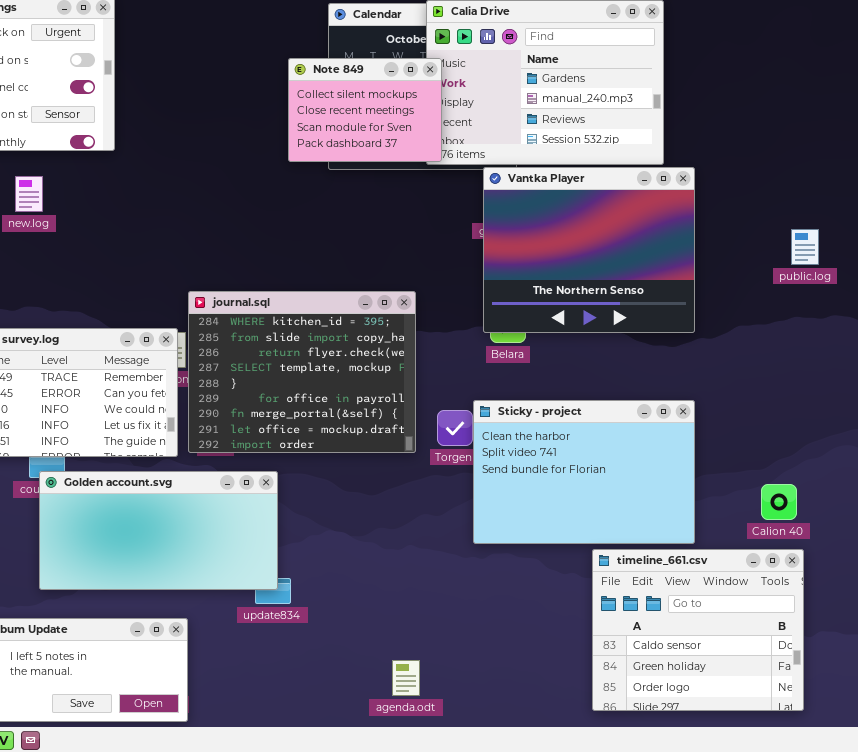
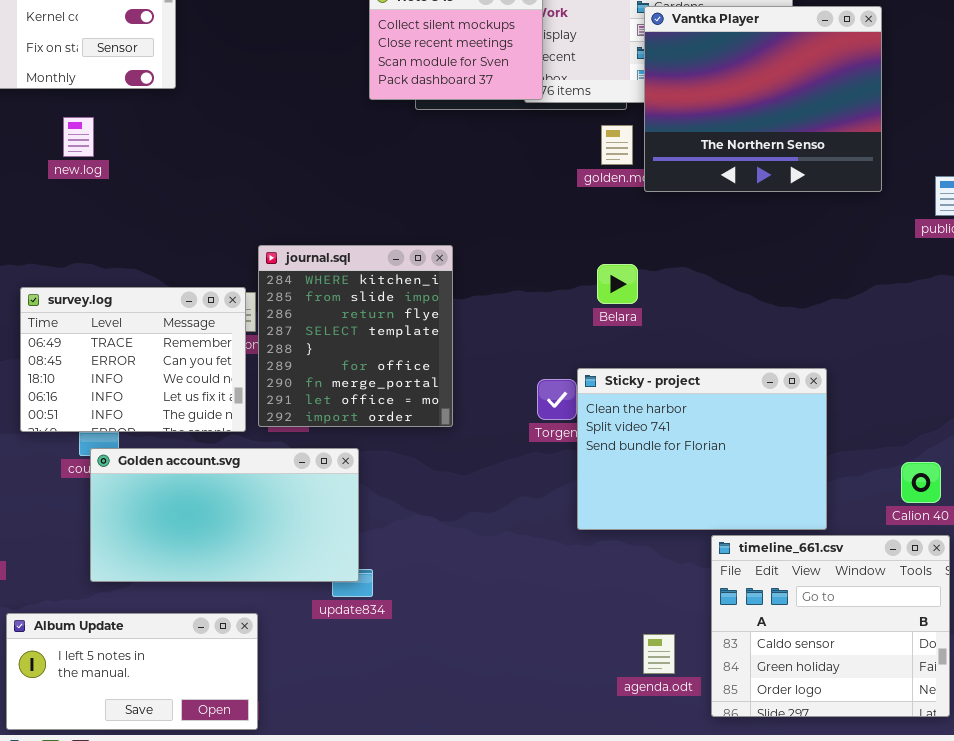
Vantka Player: [483,167,695,333] -> [644,6,882,192], moved
journal.sql: [188,291,416,453] -> [258,245,453,427], resized
agenda.odt: [392,660,420,696] -> [643,634,675,674], moved

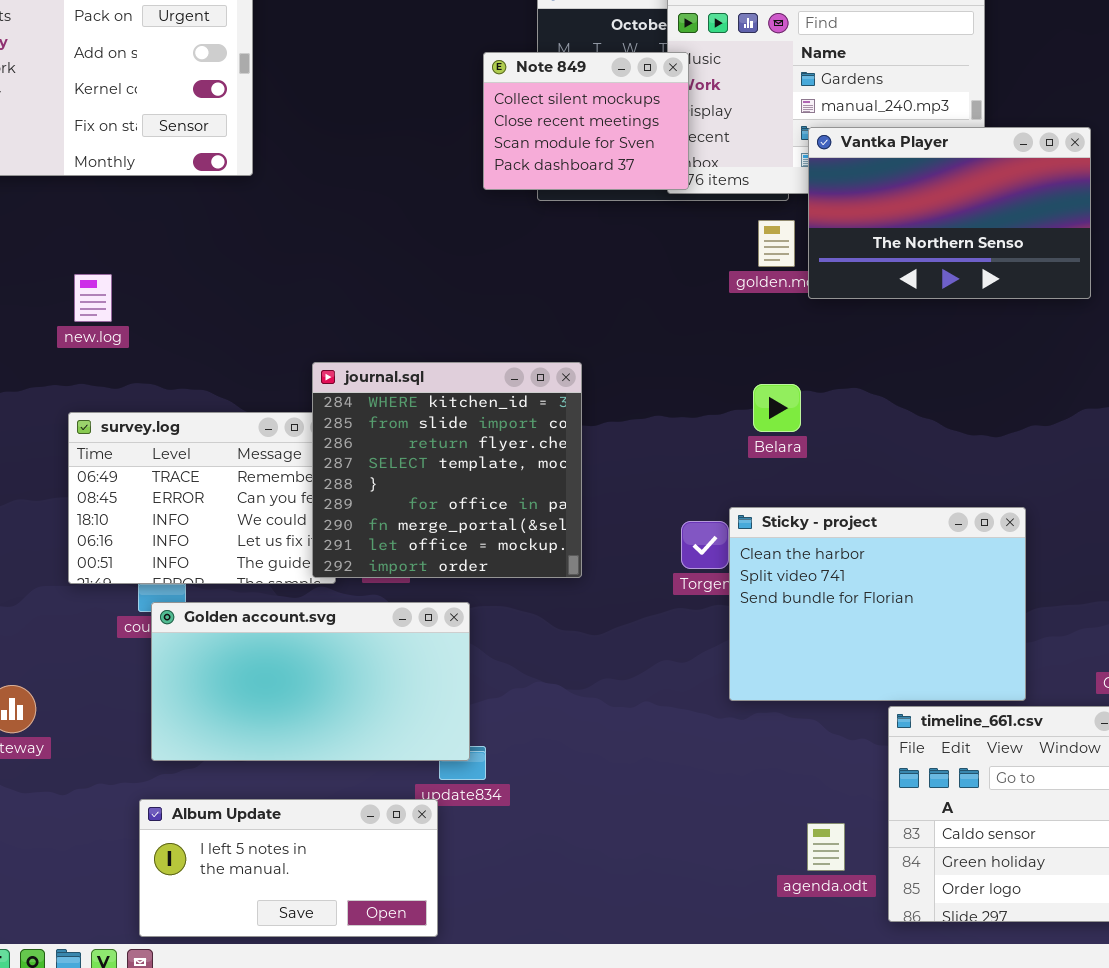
Vantka Player: [644,6,882,192] -> [808,127,1091,299], resized
new.log: [63,117,94,157] -> [74,274,112,322], moved
journal.sql: [258,245,453,427] -> [312,362,582,578], resized
Album Update: [6,613,258,730] -> [139,799,438,937], moved

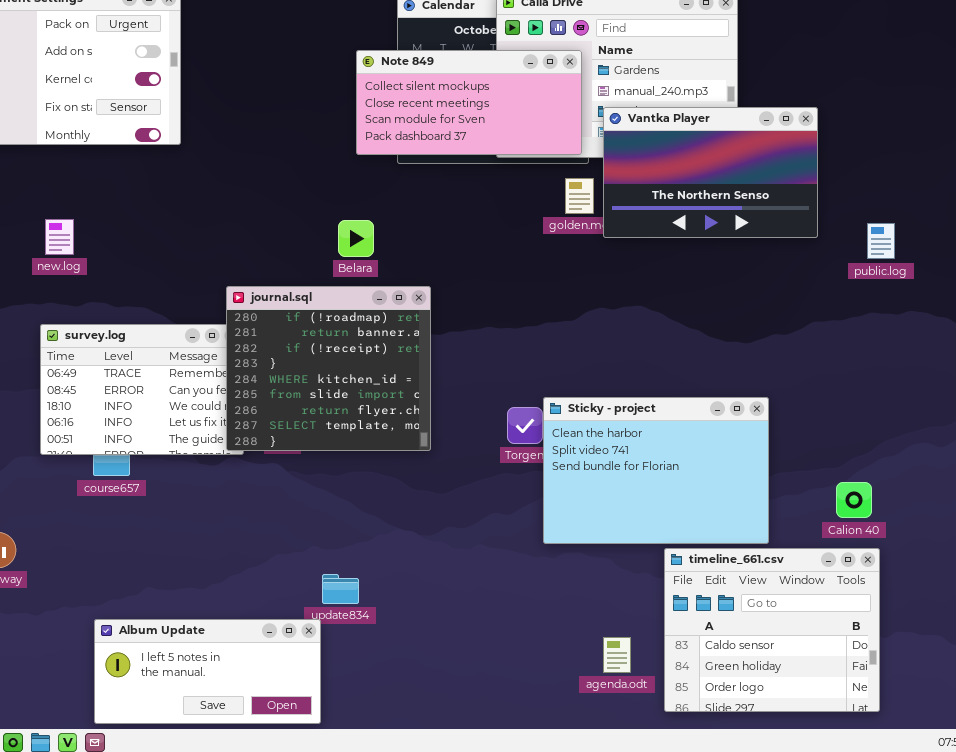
Note 849: [483,52,689,190] -> [356,50,582,155], resized
journal.sql: [312,362,582,578] -> [226,286,431,451], scrolled up 4 rows
Belara: [753,384,801,432] -> [338,220,374,257], moved
Golden account.svg: [151,602,470,761] -> none, closed

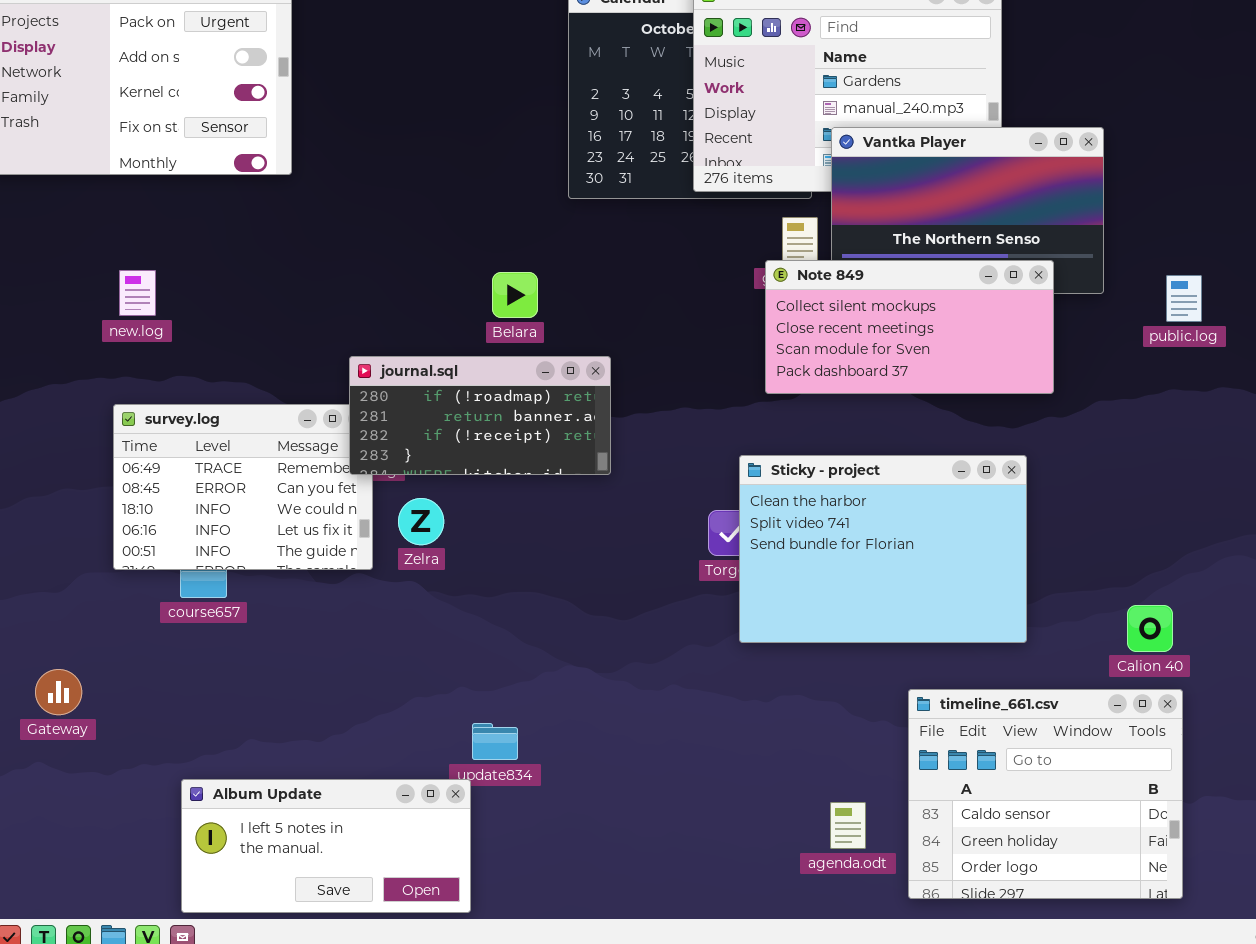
Note 849: [356,50,582,155] -> [765,260,1054,394], moved
journal.sql: [226,286,431,451] -> [349,356,611,475], resized
Sticky - project: [543,397,769,544] -> [739,455,1027,643], moved

